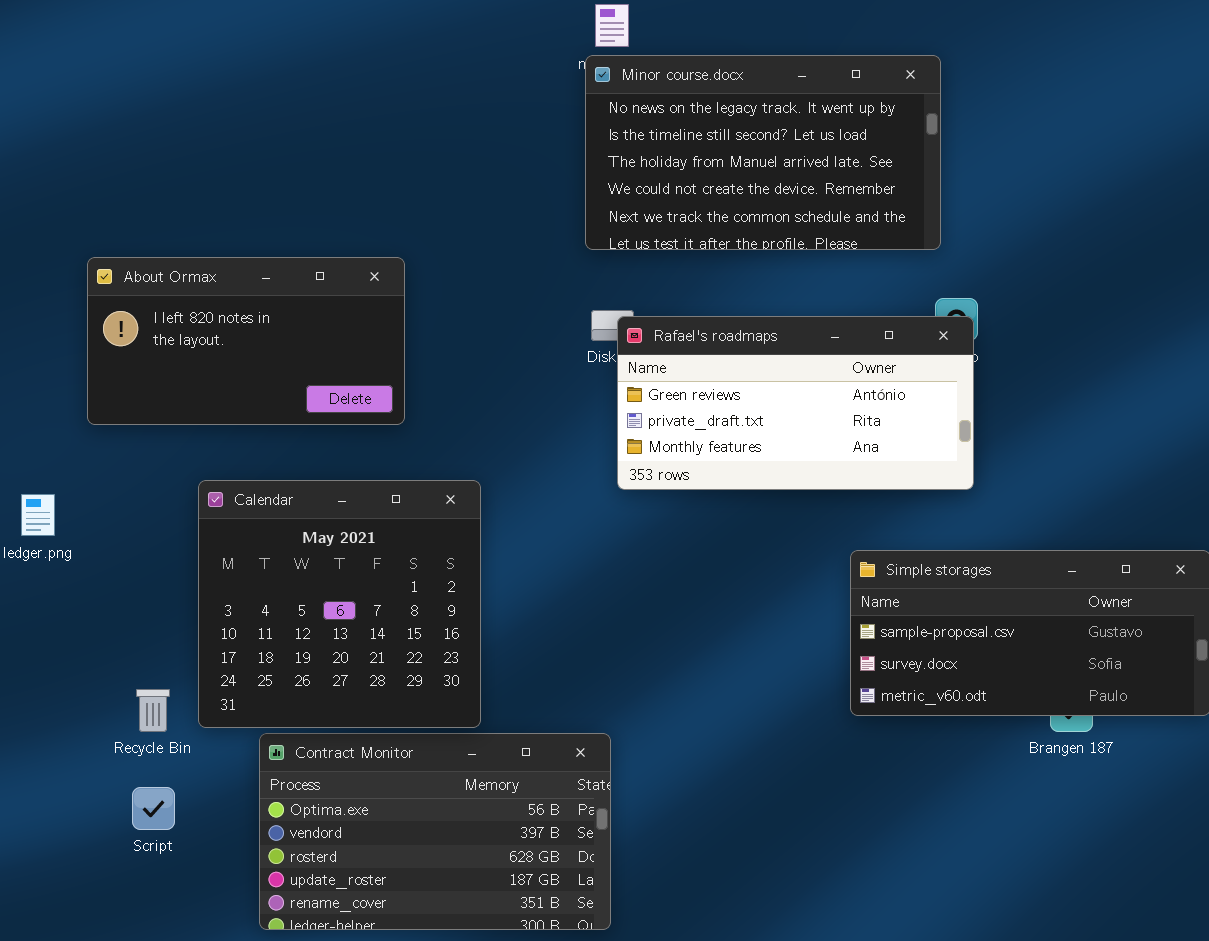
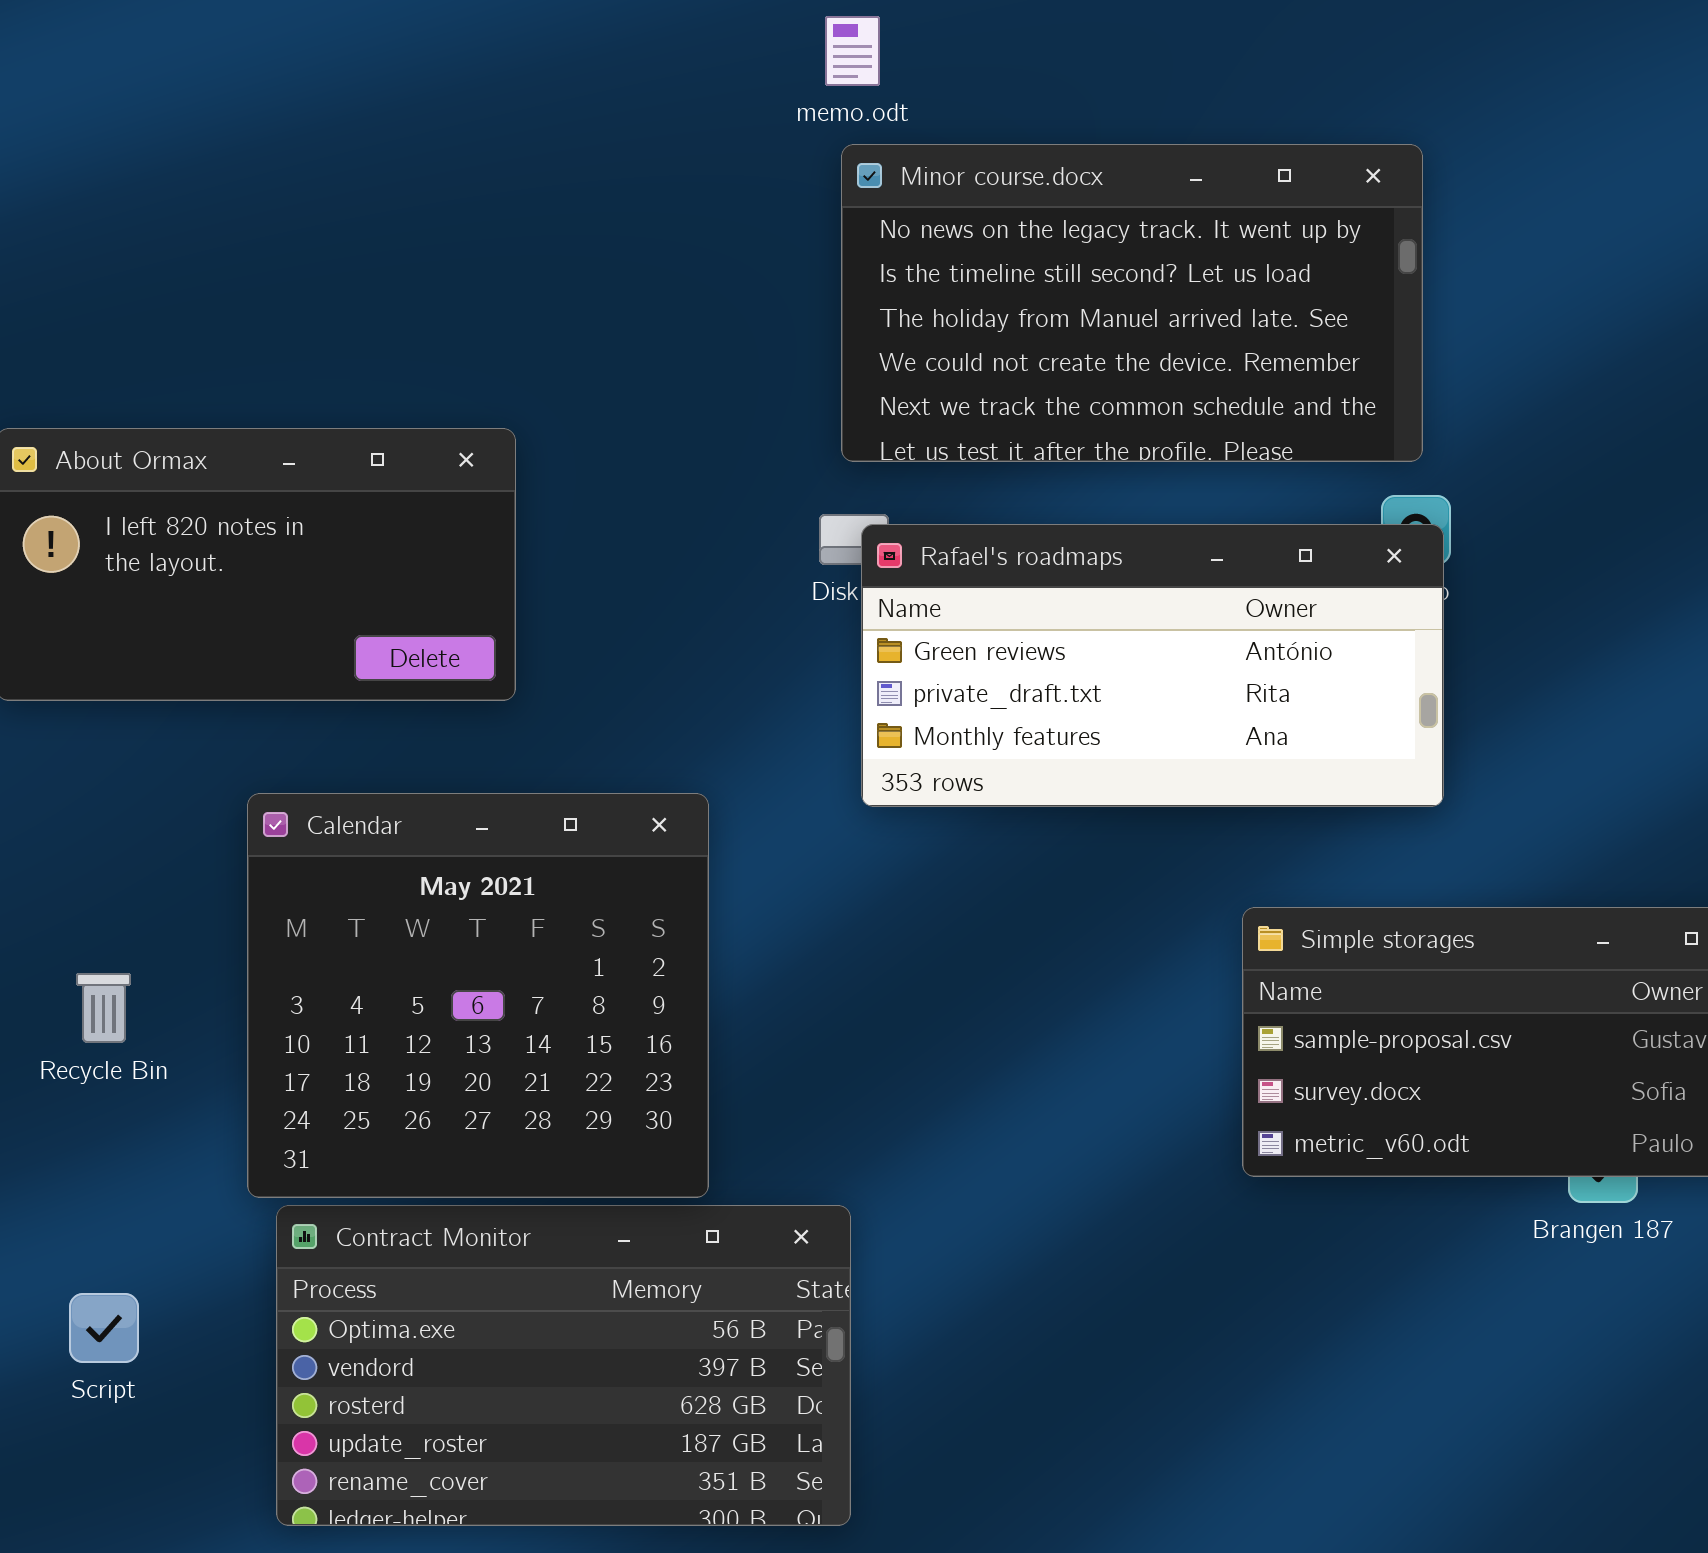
Minor course.docx: [585,55,941,250] -> [841,144,1423,462], moved
Calendar: [198,480,481,728] -> [247,793,709,1198], moved
Recycle Bin: [136,689,170,732] -> [76,973,131,1043], moved

